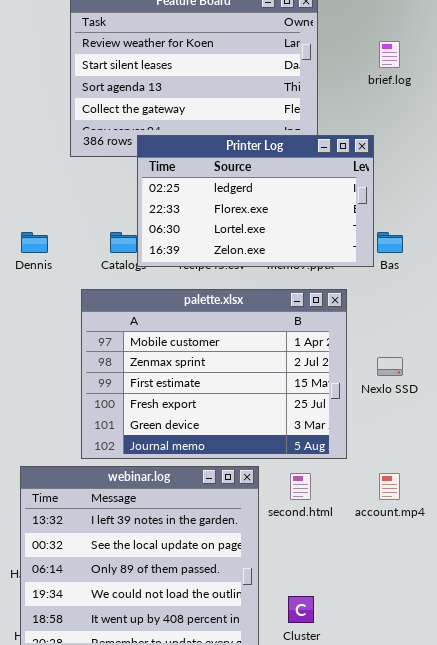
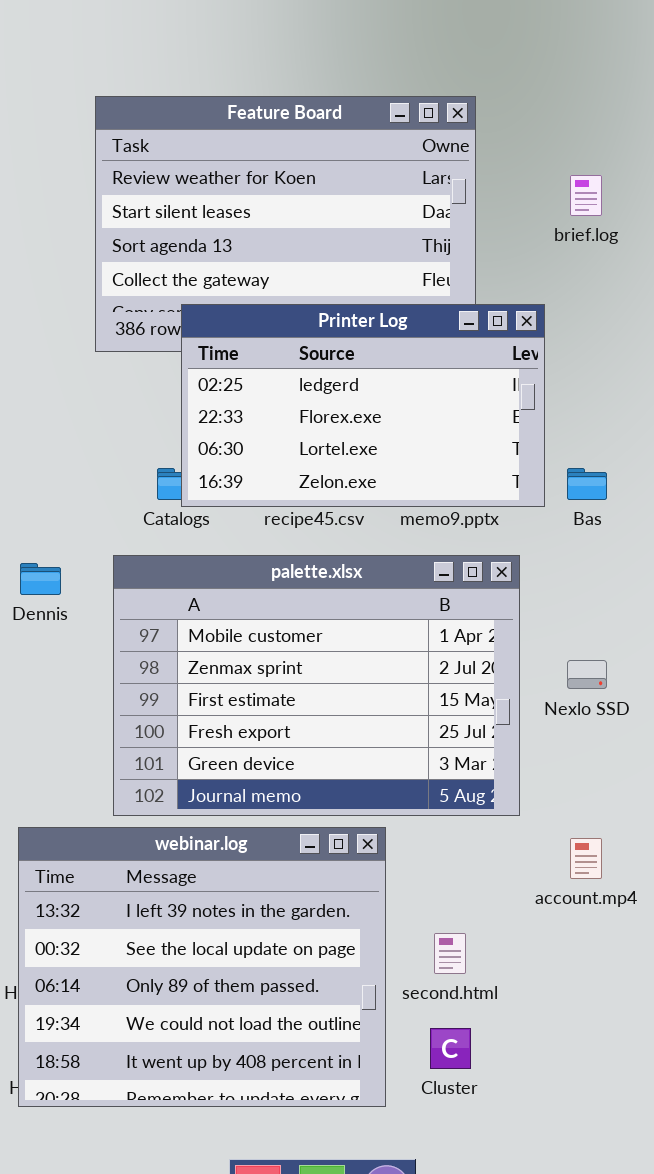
Printer Log: [137,135,374,267] -> [181,304,545,507], moved
Dennis: [21,232,48,253] -> [20,563,61,595], moved
second.html: [290,473,311,500] -> [434,933,466,974], moved

